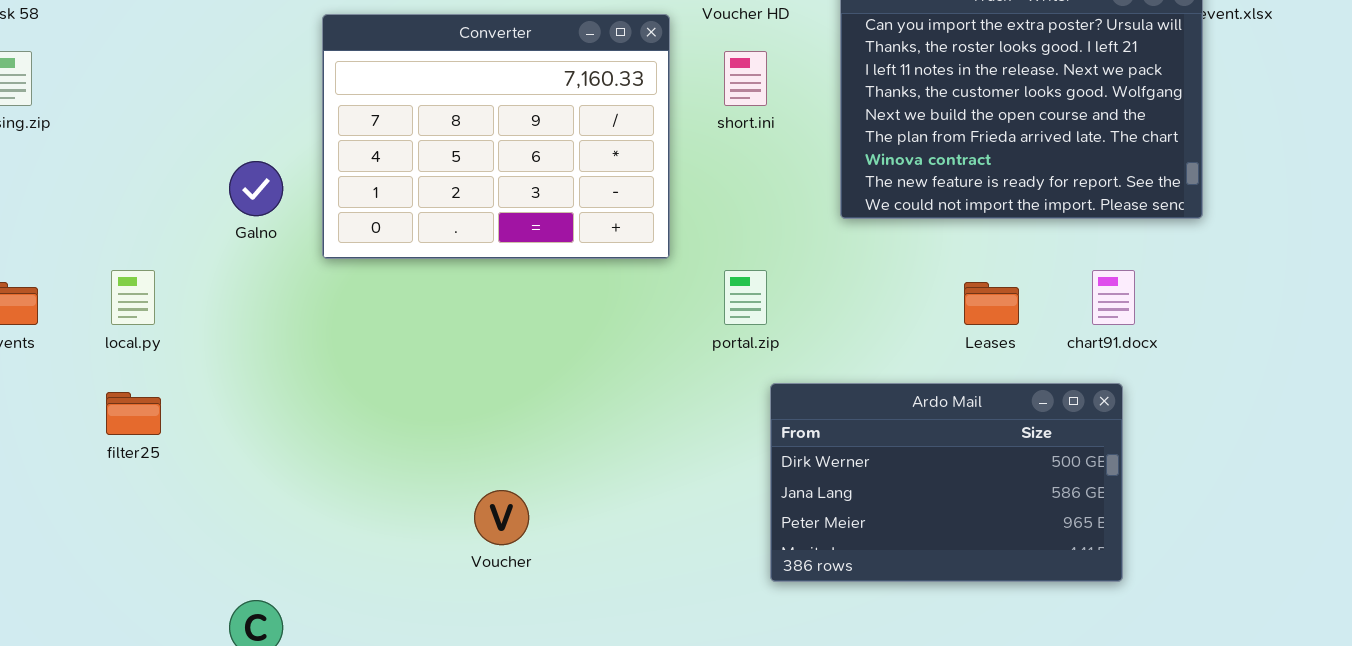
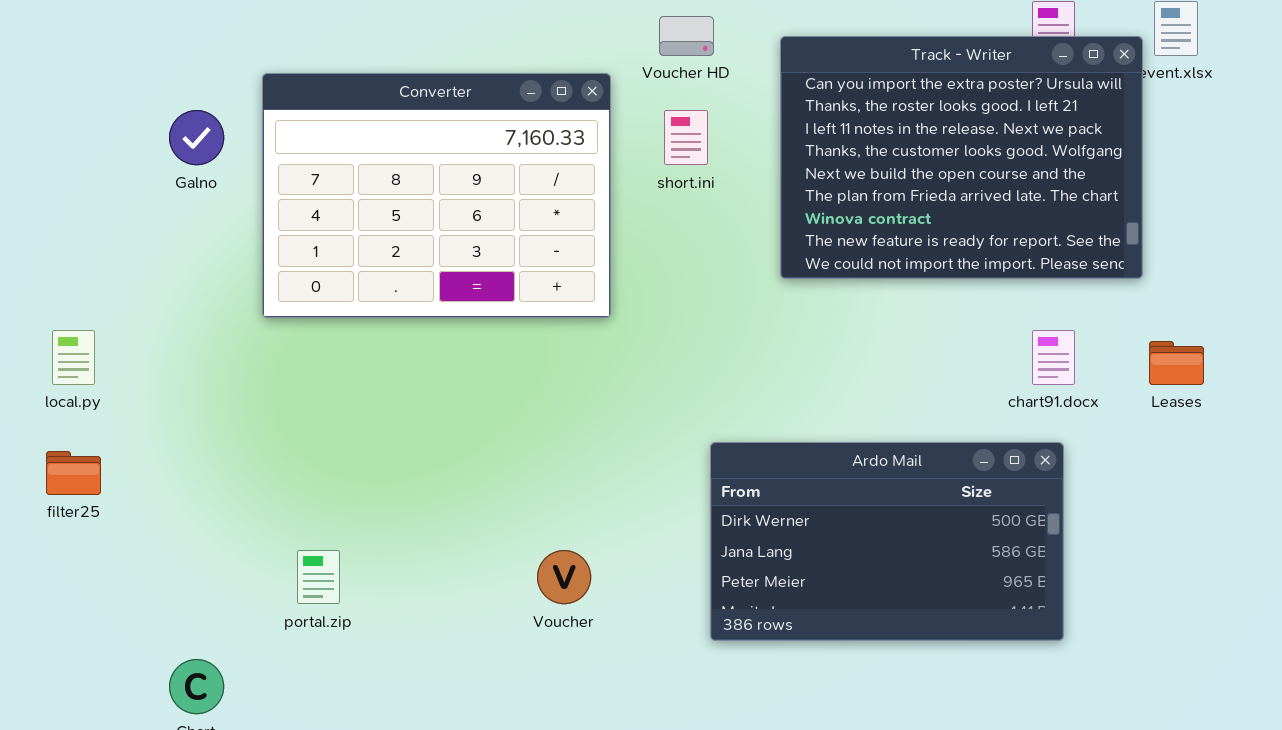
Galno: [229,161,283,216] -> [169,110,224,165], moved
portal.zip: [724,270,767,325] -> [297,550,340,604], moved
Leases: [964,282,1019,325] -> [1149,341,1204,385], moved
Voucher: [474,490,529,545] -> [537,550,591,604], moved

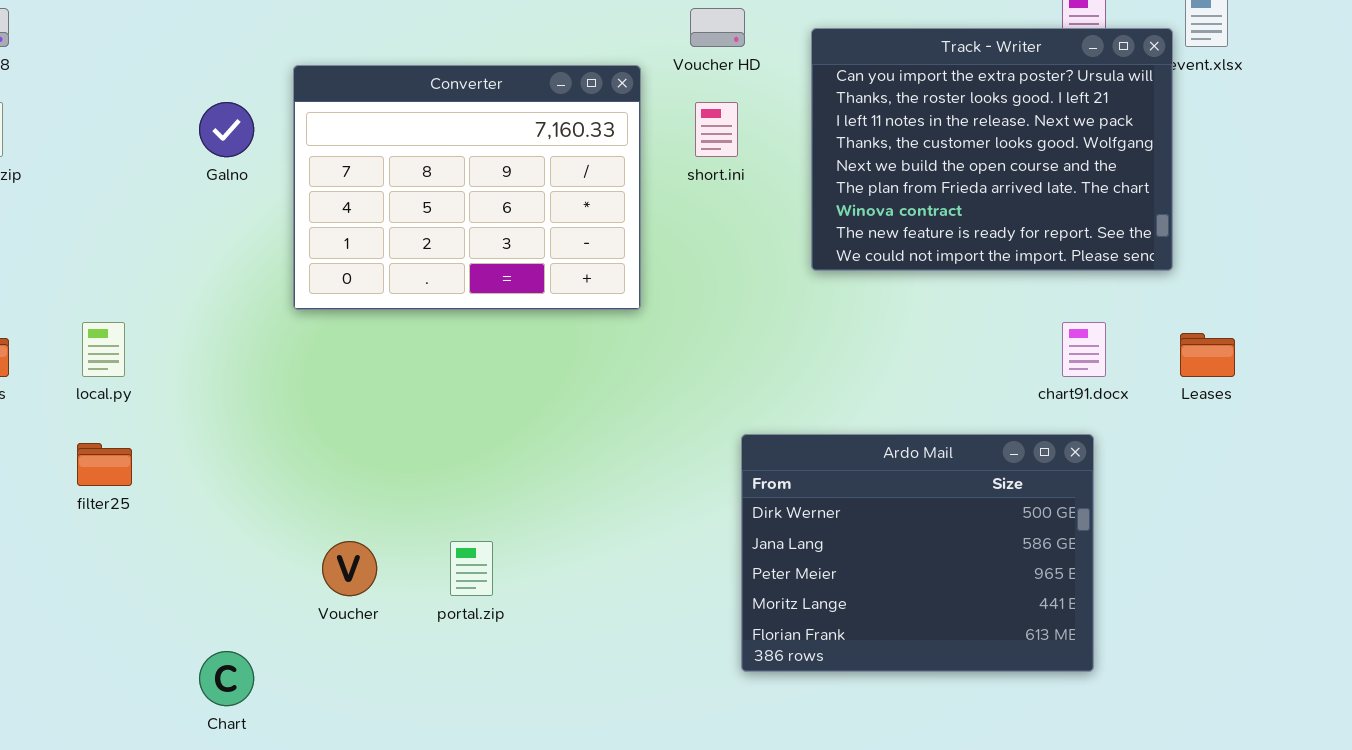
Ardo Mail: [710,442,1064,641] -> [741,434,1094,672], resized
portal.zip: [297,550,340,604] -> [450,541,493,596], moved
Voucher: [537,550,591,604] -> [322,541,377,596], moved

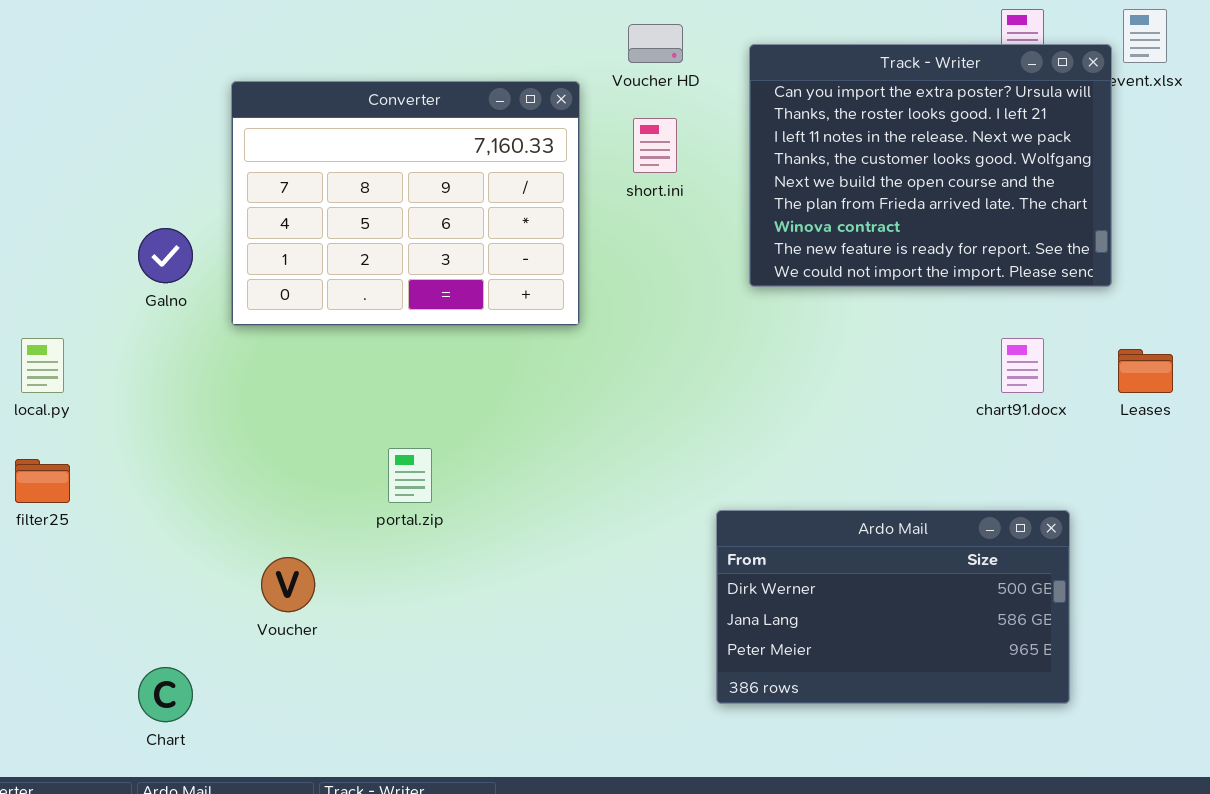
Galno: [199,102,254,157] -> [138,228,193,283], moved
Ardo Mail: [741,434,1094,672] -> [716,510,1070,704], moved, resized
portal.zip: [450,541,493,596] -> [388,448,432,503], moved

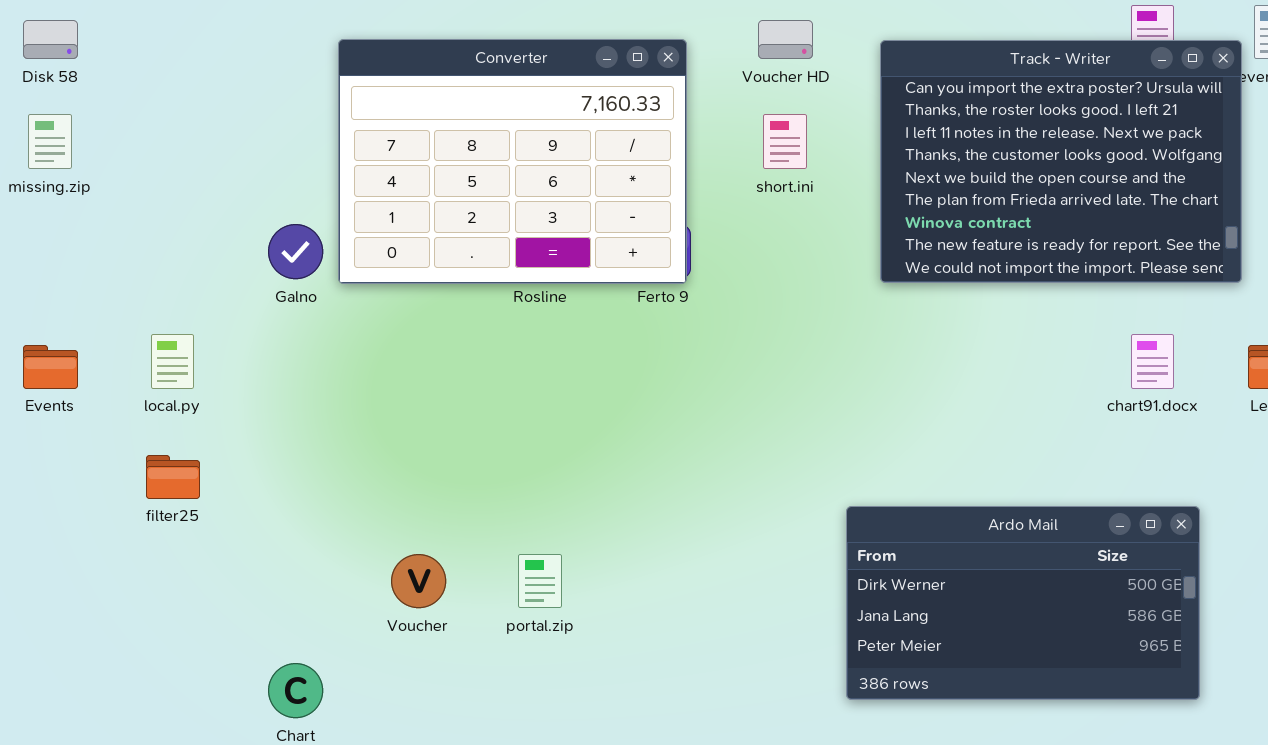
Converter: [231,81,580,326] -> [338,39,687,284], moved
portal.zip: [388,448,432,503] -> [518,554,562,608], moved

